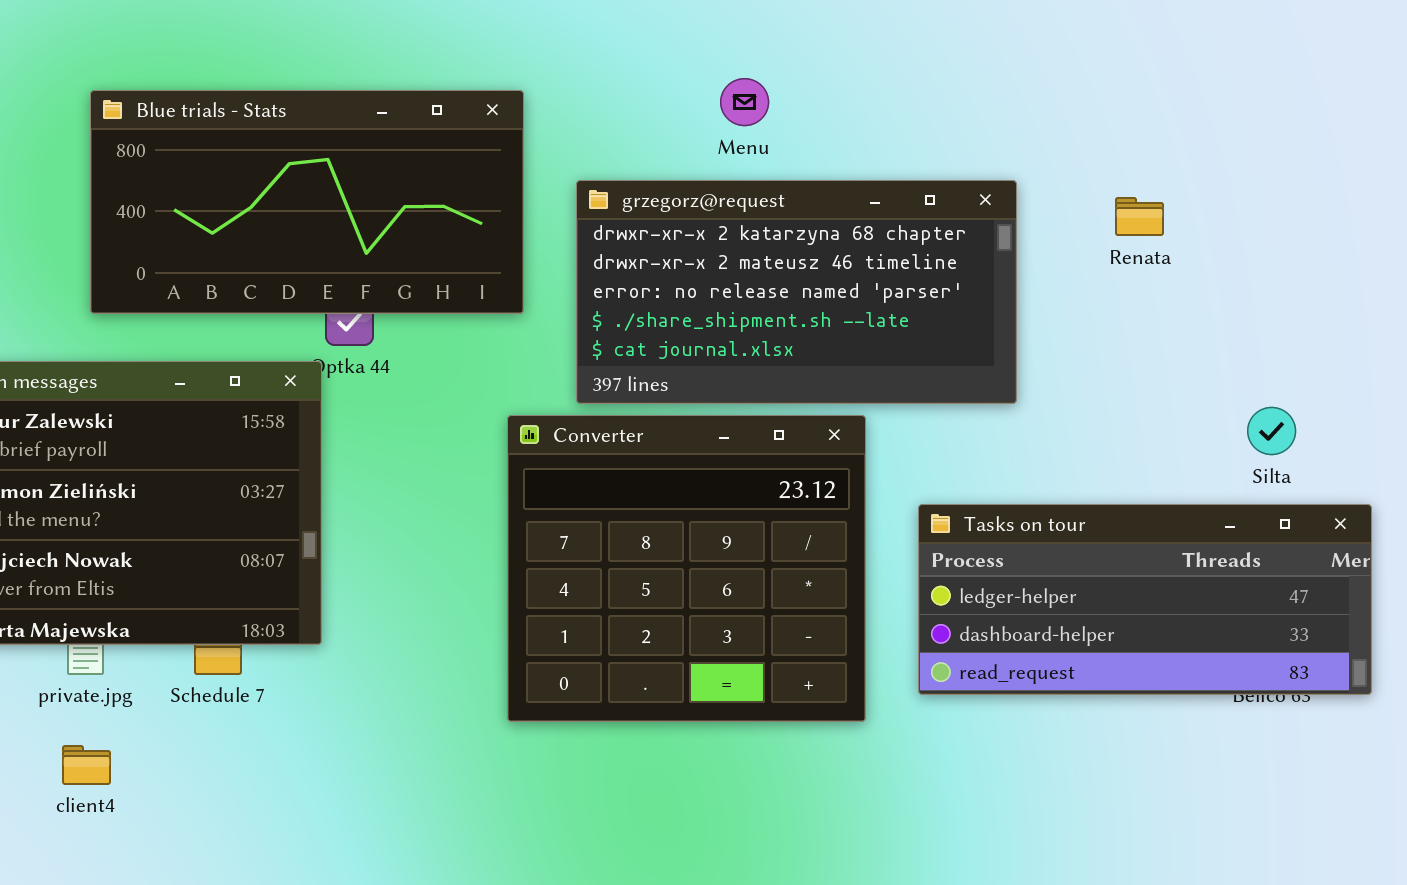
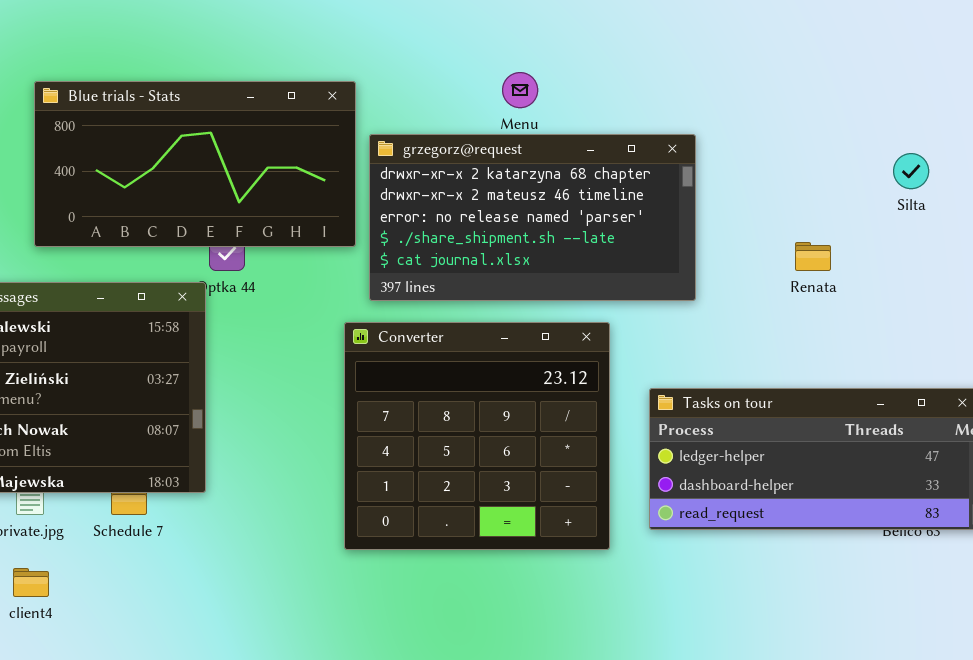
grzegorz@request: [576,180,1017,404] -> [369,134,696,301], moved
Renata: [1115,197,1164,236] -> [795,242,831,271], moved
Silta: [1247,407,1296,455] -> [893,153,929,189], moved

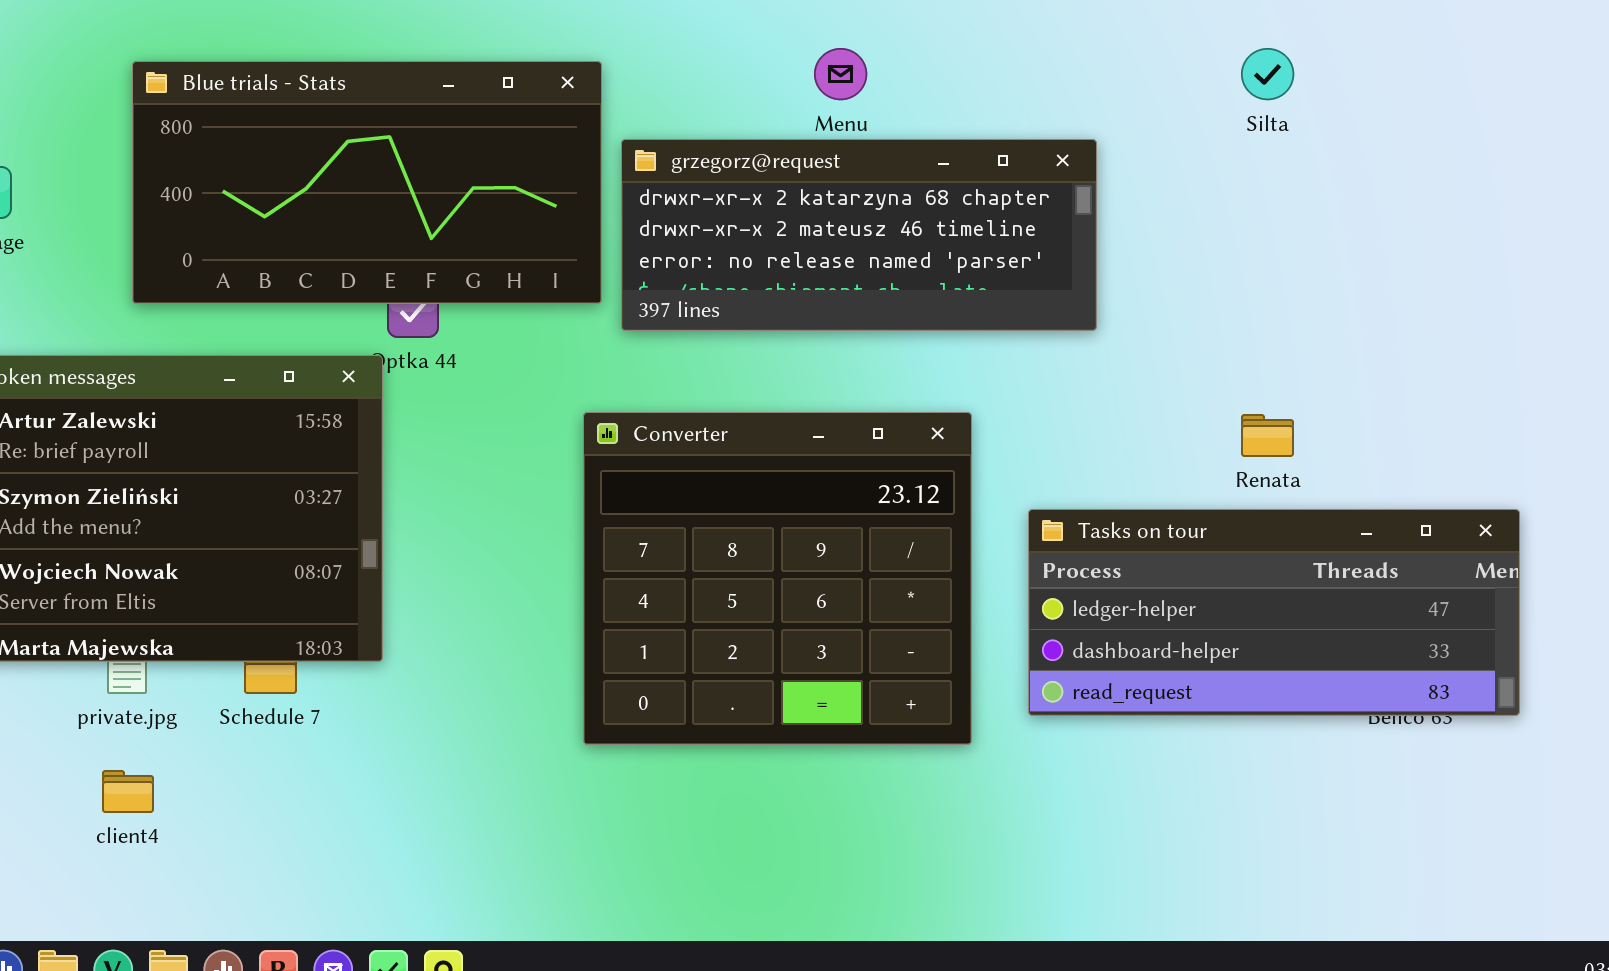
grzegorz@request: [369,134,696,301] -> [621,139,1097,331], resized
Silta: [893,153,929,189] -> [1241,48,1294,100], moved
Renata: [795,242,831,271] -> [1241,414,1294,457], moved

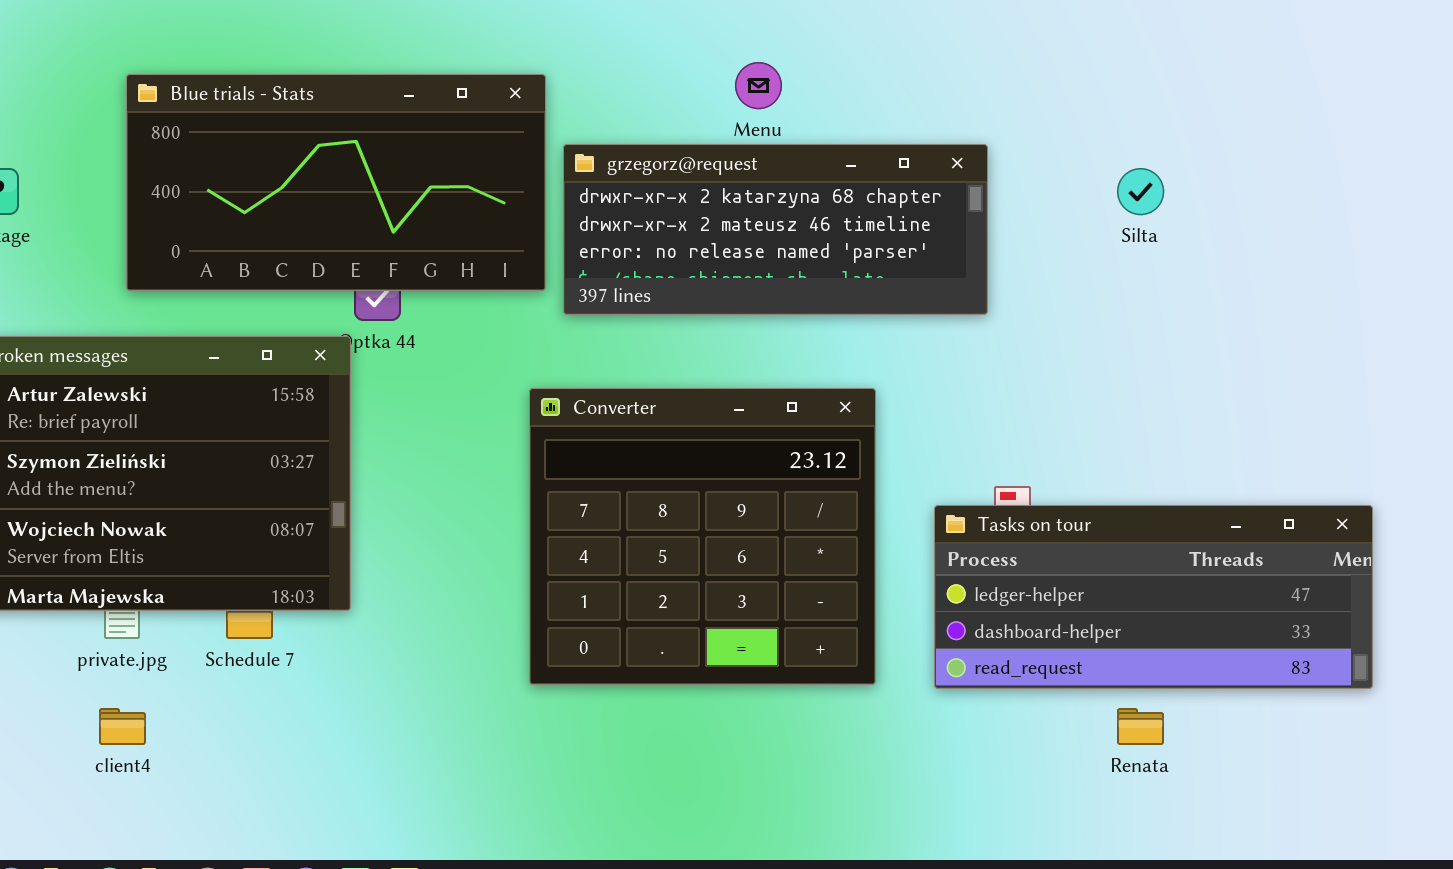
Silta: [1241,48,1294,100] -> [1117,168,1164,215], moved
Renata: [1241,414,1294,457] -> [1117,708,1164,745], moved
Tasks on tour: [1028,509,1520,716] -> [934,505,1373,689], moved

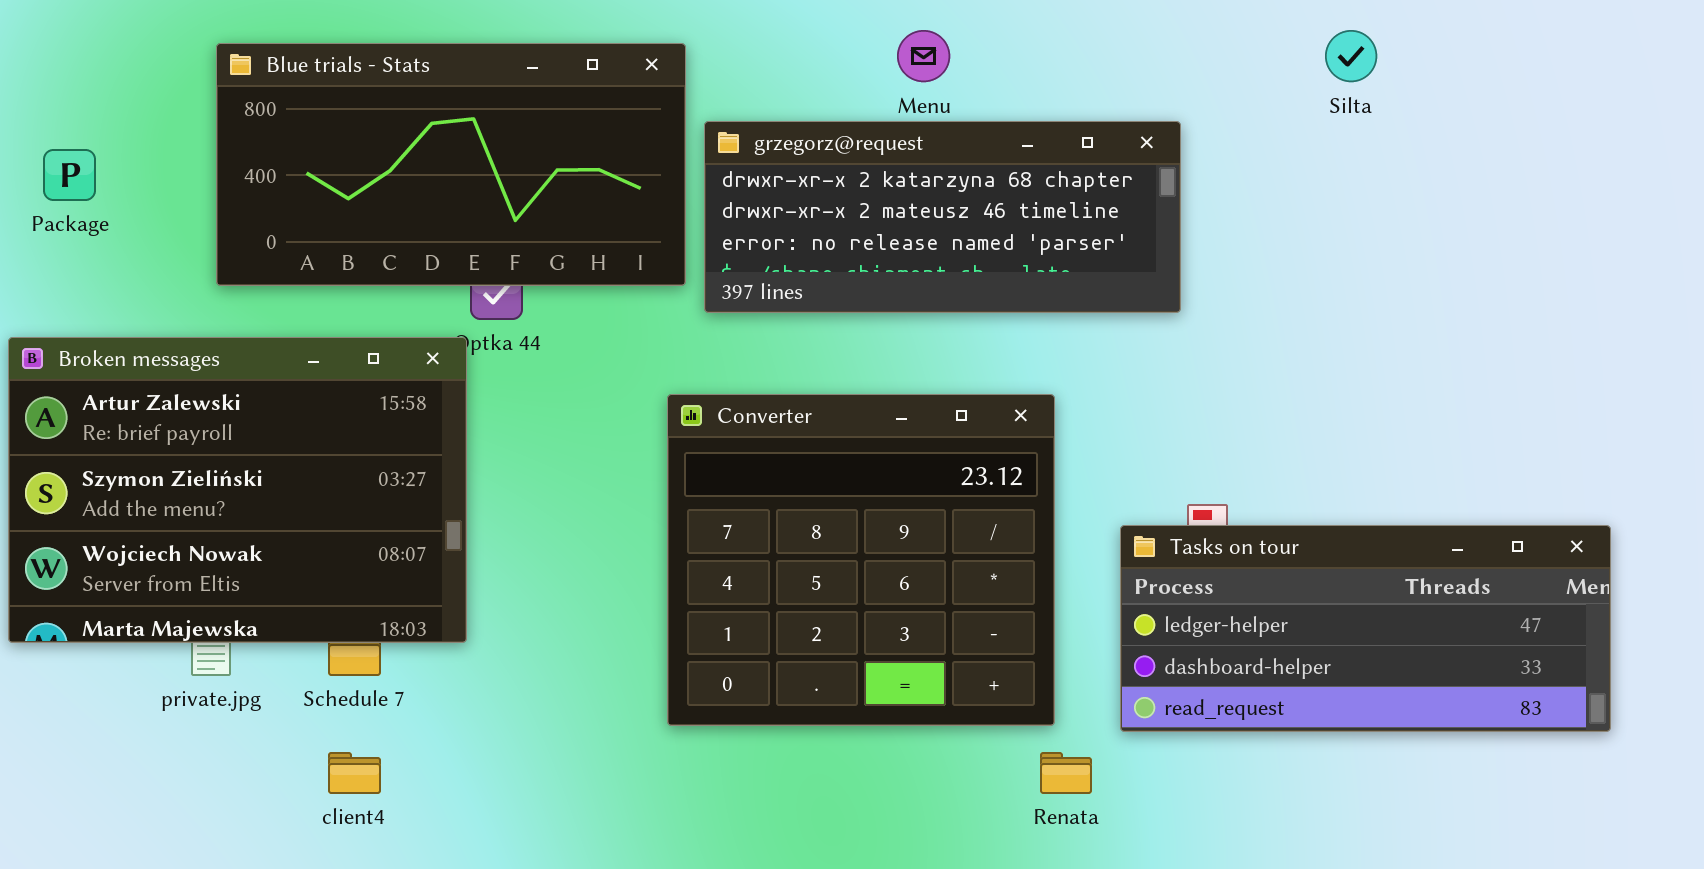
Silta: [1117,168,1164,215] -> [1325,30,1377,82], moved
client4: [99,708,146,745] -> [328,752,381,794], moved
Renata: [1117,708,1164,745] -> [1040,752,1092,794], moved

